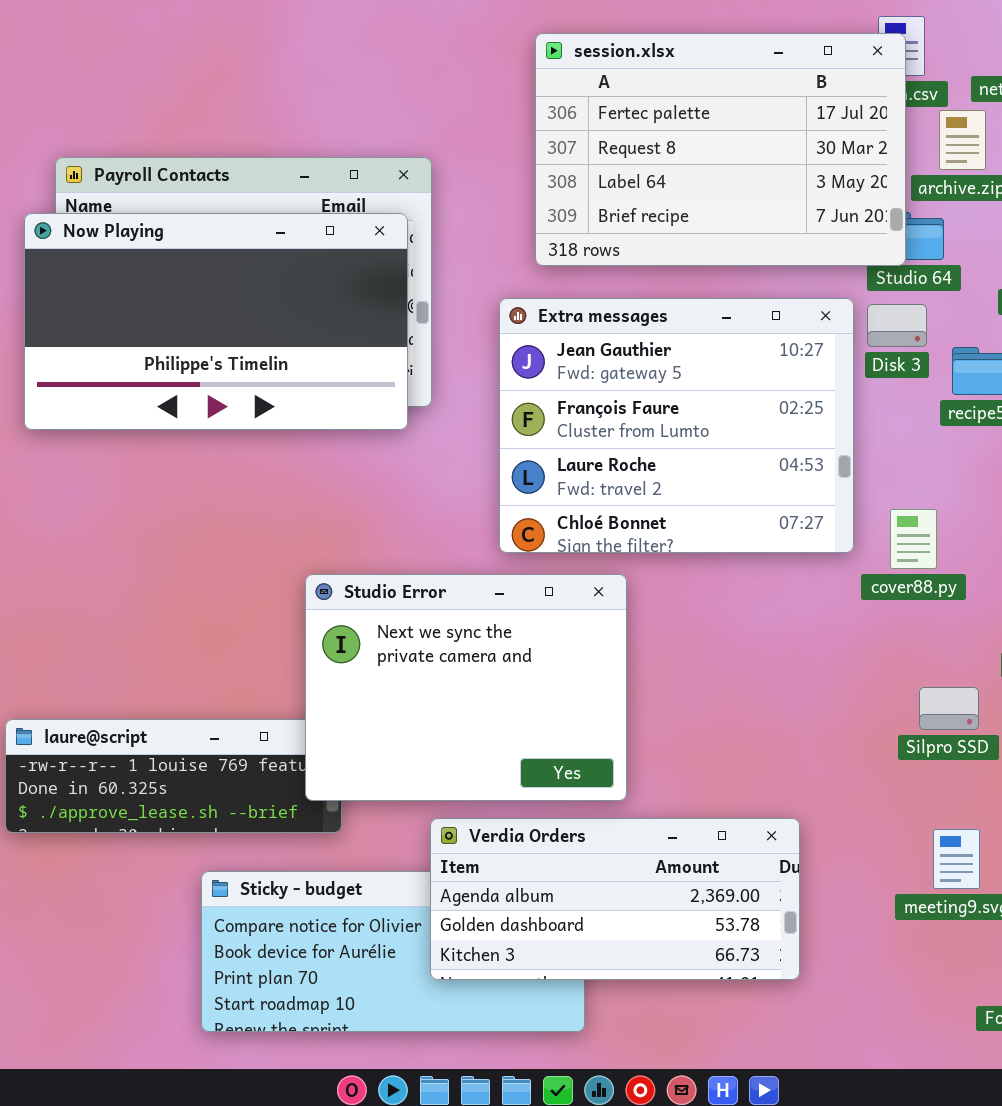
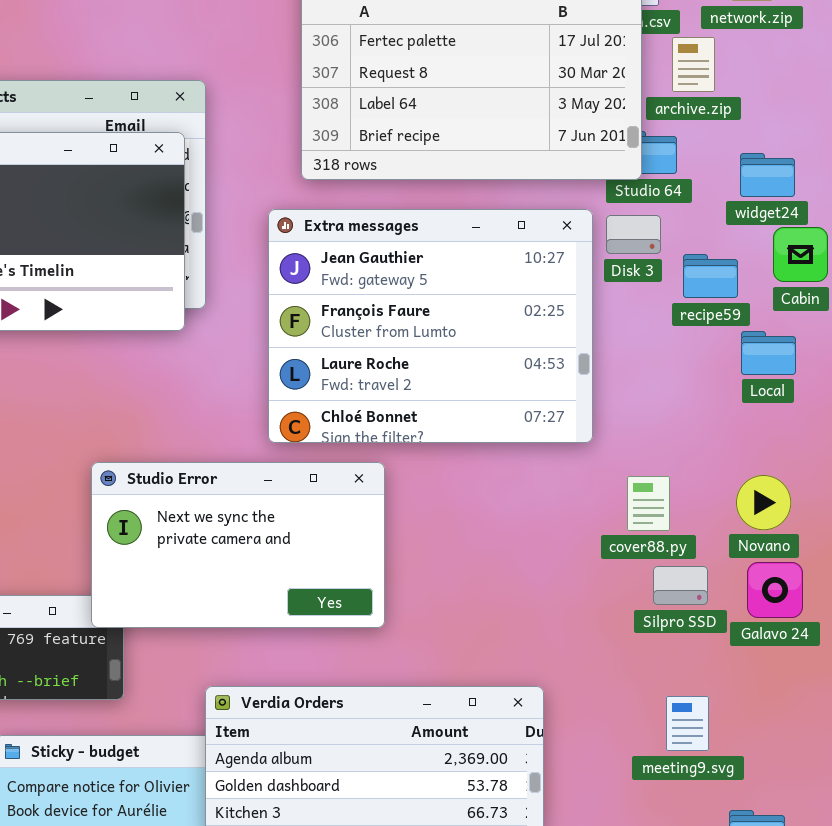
cover88.py: [890,509,937,569] -> [627,476,670,531], moved
Studio Error: [305,574,627,801] -> [91,462,385,628], resized

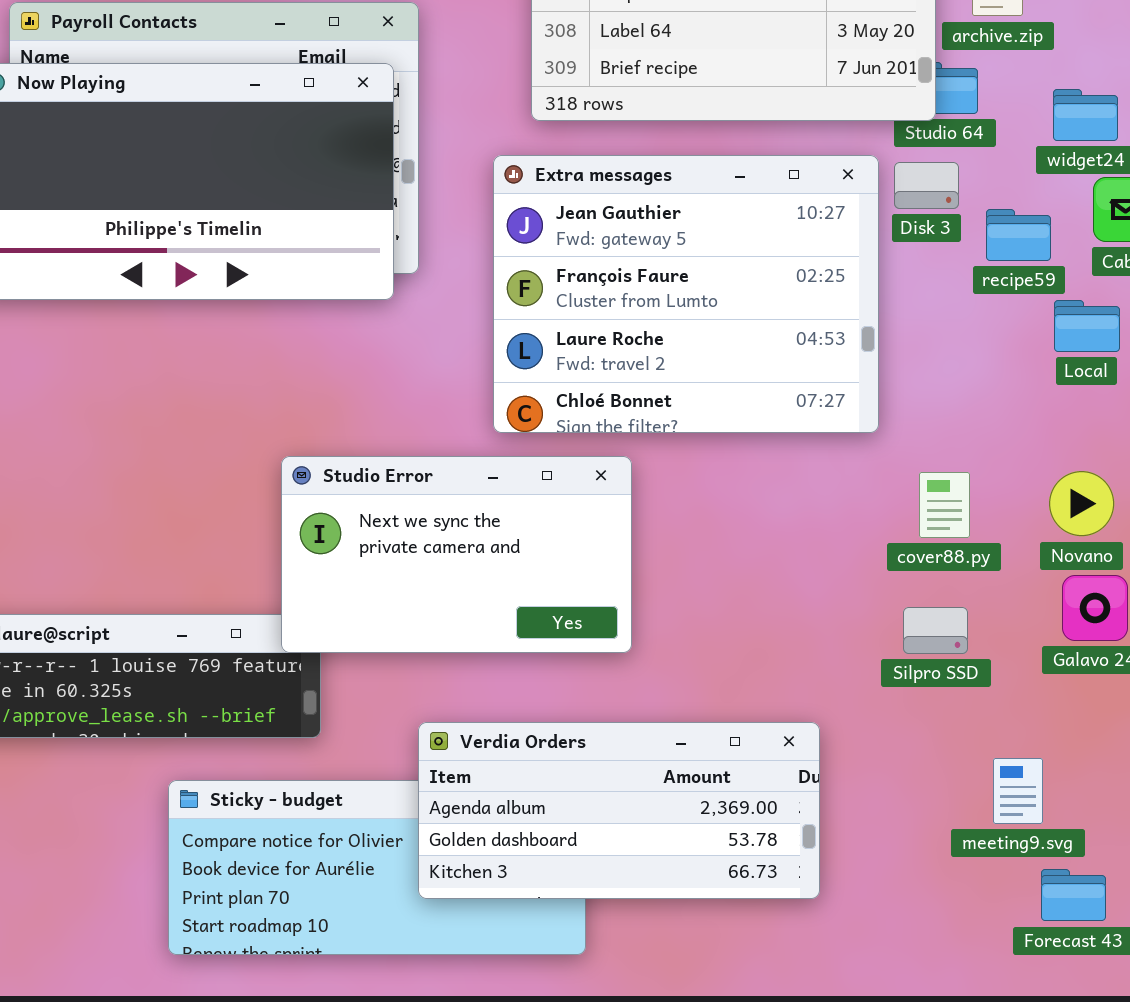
Silpro SSD: [653,566,708,605] -> [903,607,968,654], moved
meeting9.svg: [666,696,709,751] -> [993,758,1043,824], moved

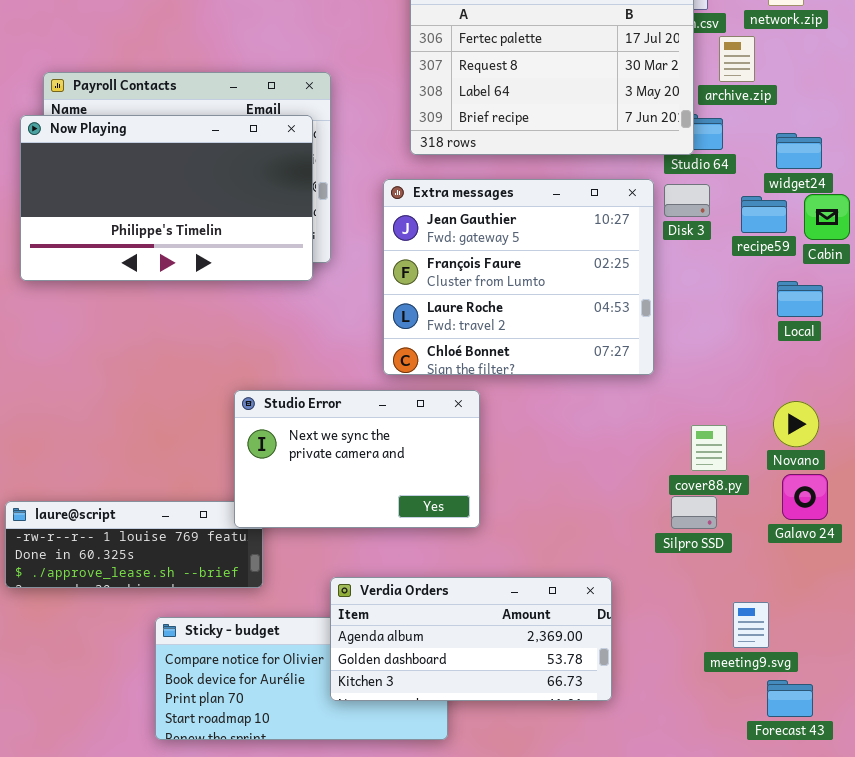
recipe59: [986,209,1051,261] -> [741,196,787,233], moved
cover88.py: [919,472,970,538] -> [691,425,727,471], moved

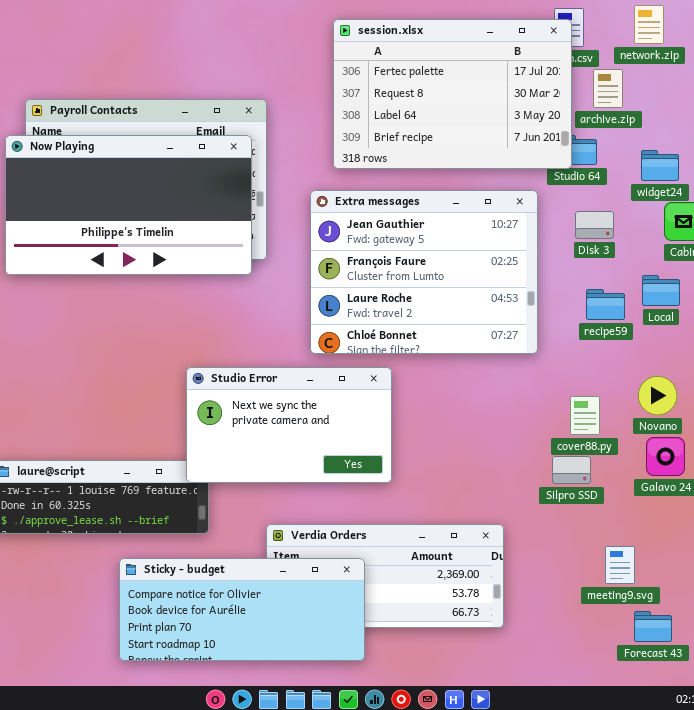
Disk 3: [664,184,710,217] -> [575,211,614,239], moved
recipe59: [741,196,787,233] -> [586,289,625,320], moved
Sticky - budget: [155,617,448,740] -> [119,558,365,661], raised

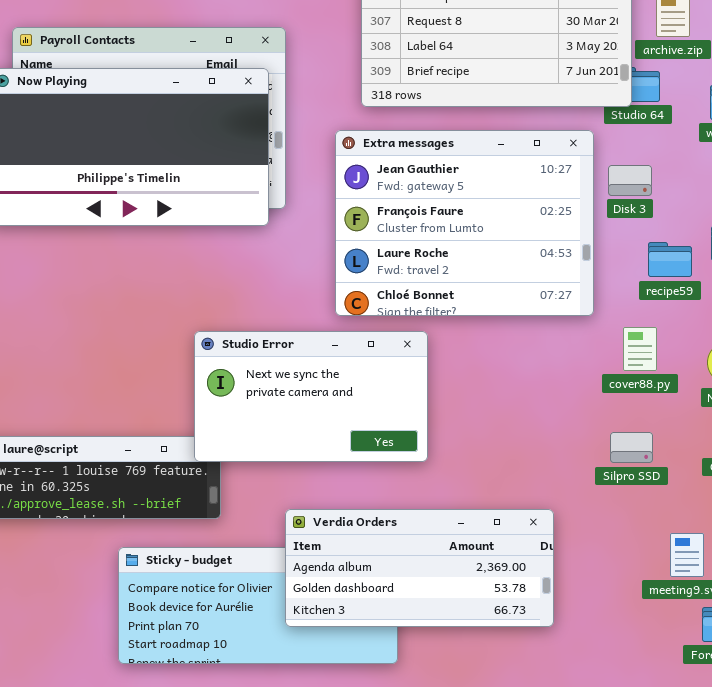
Disk 3: [575,211,614,239] -> [608,165,652,196], moved
cover88.py: [570,396,600,435] -> [623,327,657,371], moved
Verdia Orders: [266,524,504,628] -> [285,509,554,627], raised

